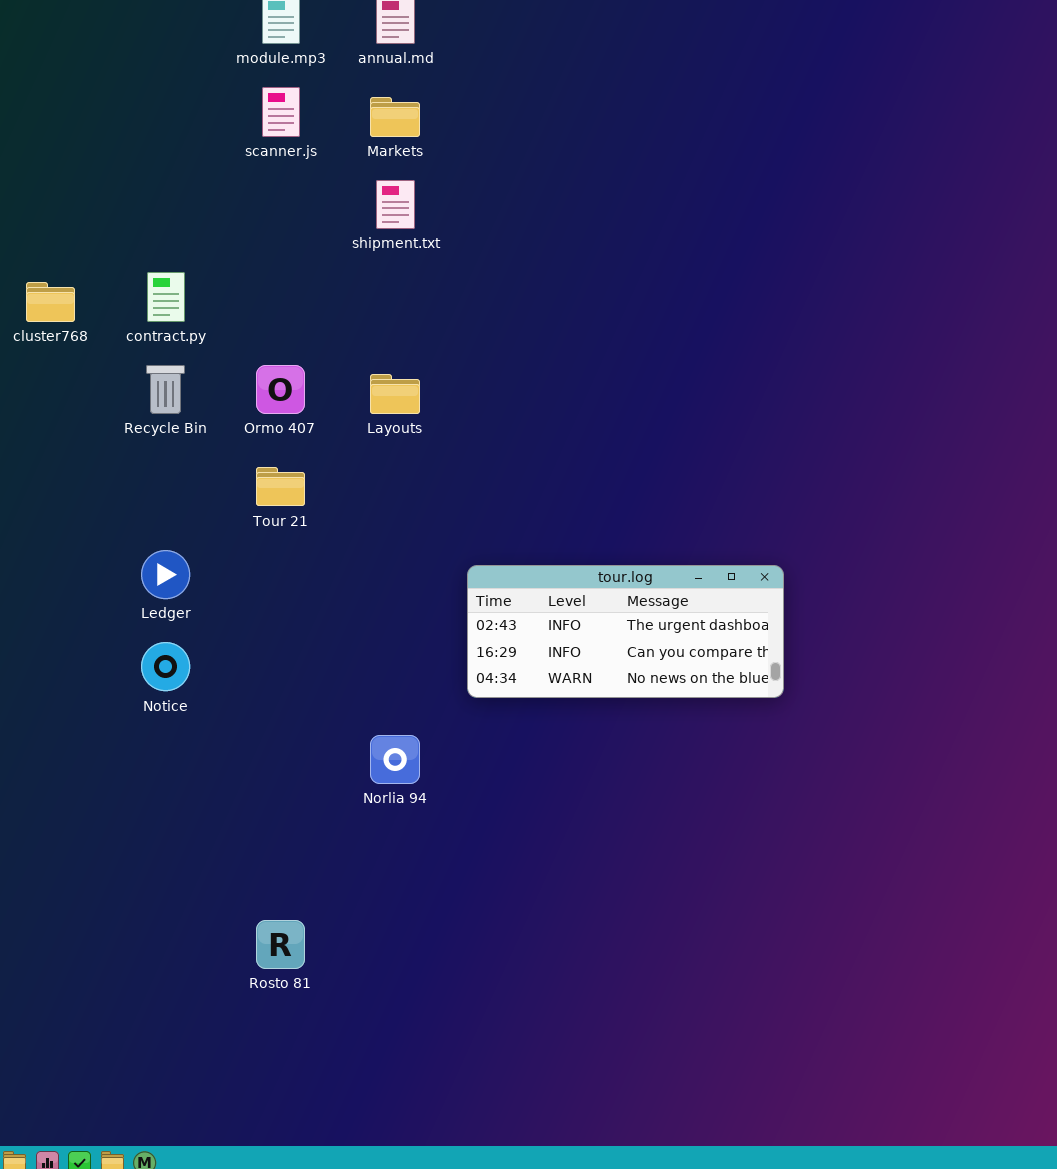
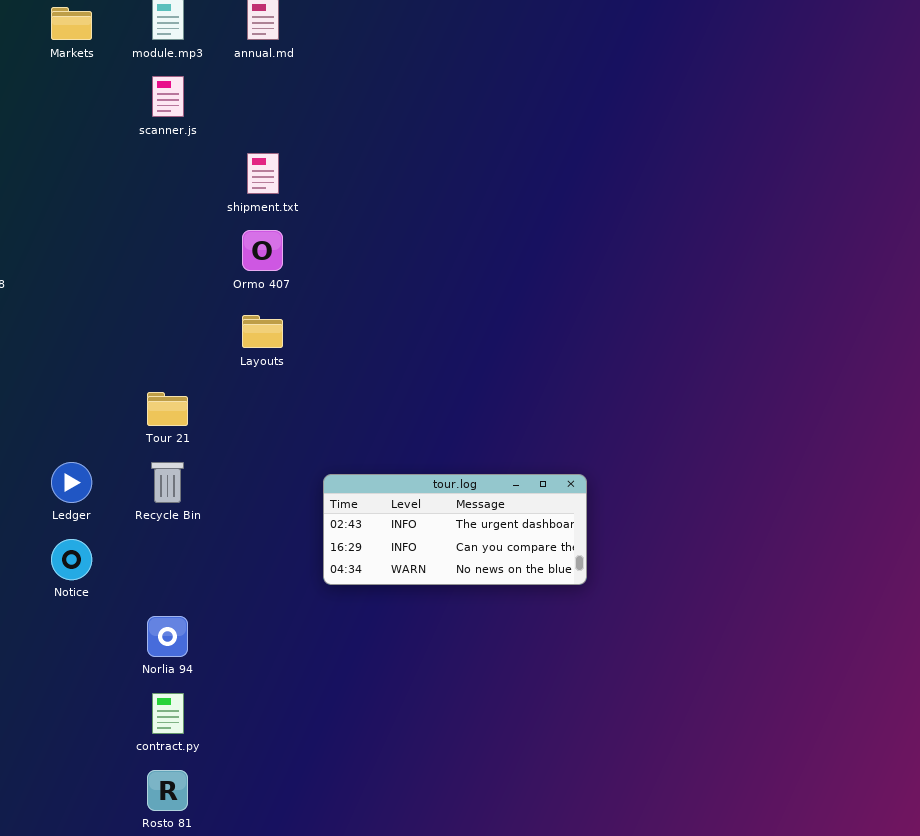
Markets: [370,97,420,137] -> [51,7,92,40], moved
contract.py: [147,272,185,322] -> [152,693,184,734], moved
Recycle Bin: [146,365,185,414] -> [151,462,184,503], moved
Ormo 407: [256,365,305,414] -> [242,230,283,271], moved
Norlia 94: [370,735,420,784] -> [147,616,188,657], moved

